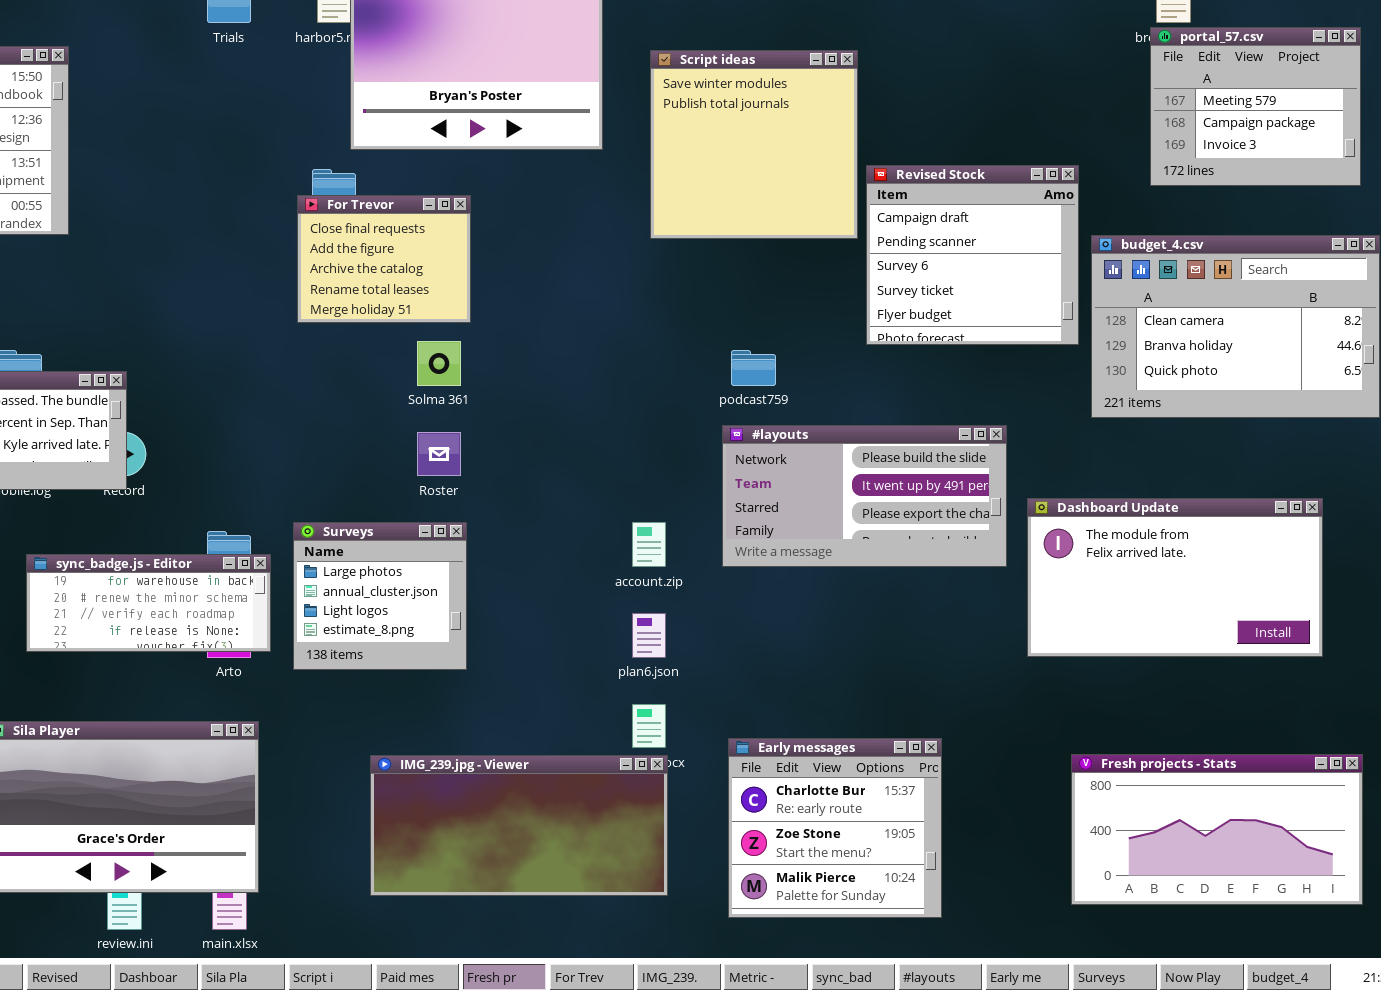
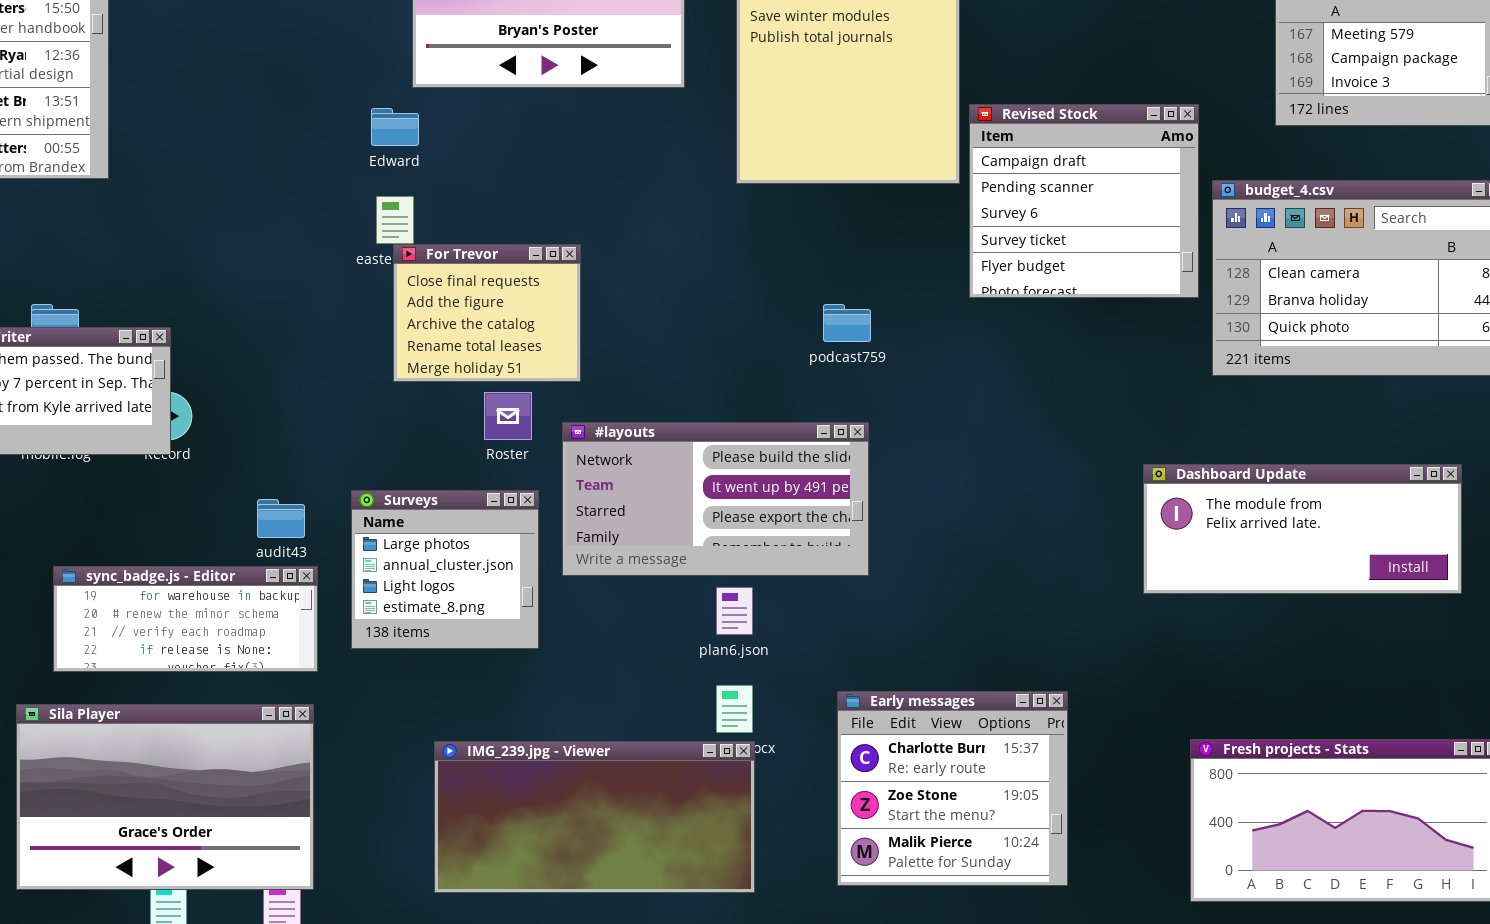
For Trevor: [297,195,471,323] -> [393,244,581,382], moved
#layouts: [722,425,1007,567] -> [562,422,869,576], moved
Dashboard Update: [1027,498,1323,657] -> [1143,464,1462,594], resized
sync_badge.js - Editor: [26,554,271,652] -> [53,566,318,672], moved
Early messages: [728,738,942,918] -> [837,691,1068,886], moved

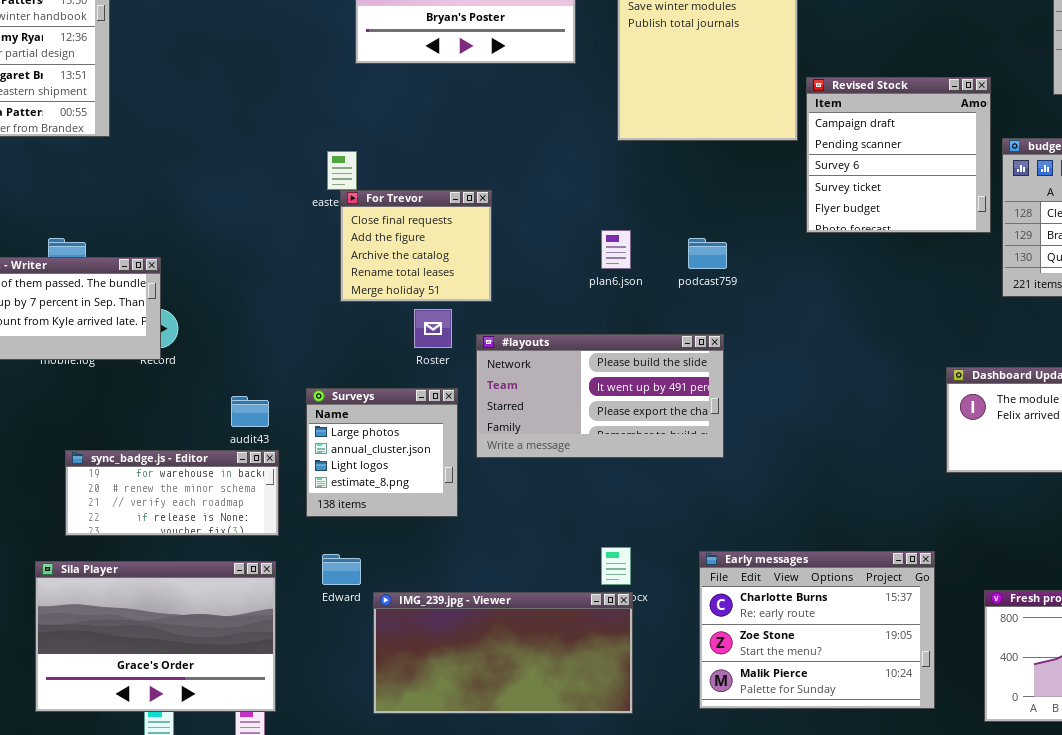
Edward: [371,108,419,146] -> [322,554,361,585], moved
plan6.json: [716,587,753,635] -> [601,230,631,269], moved
Early messages: [837,691,1068,886] -> [699,551,935,709], resized

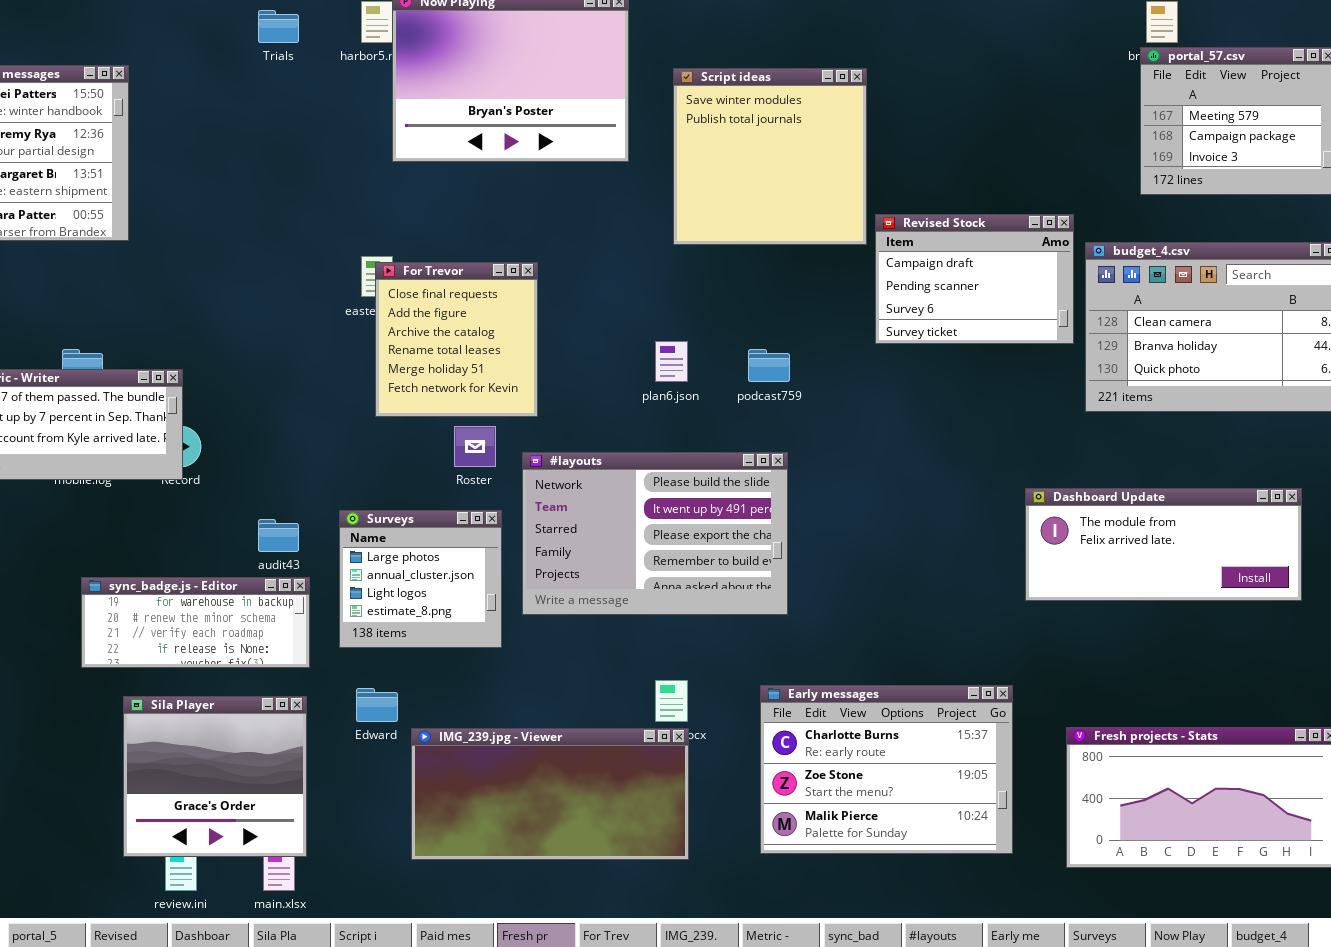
Revised Stock: [806,77,991,233] -> [875,214,1074,344], resized
For Trevor: [340,190,492,302] -> [375,262,538,417], resized
#layouts: [476,334,724,458] -> [522,452,788,615], resized
Sila Player: [35,561,276,712] -> [123,696,307,857], resized

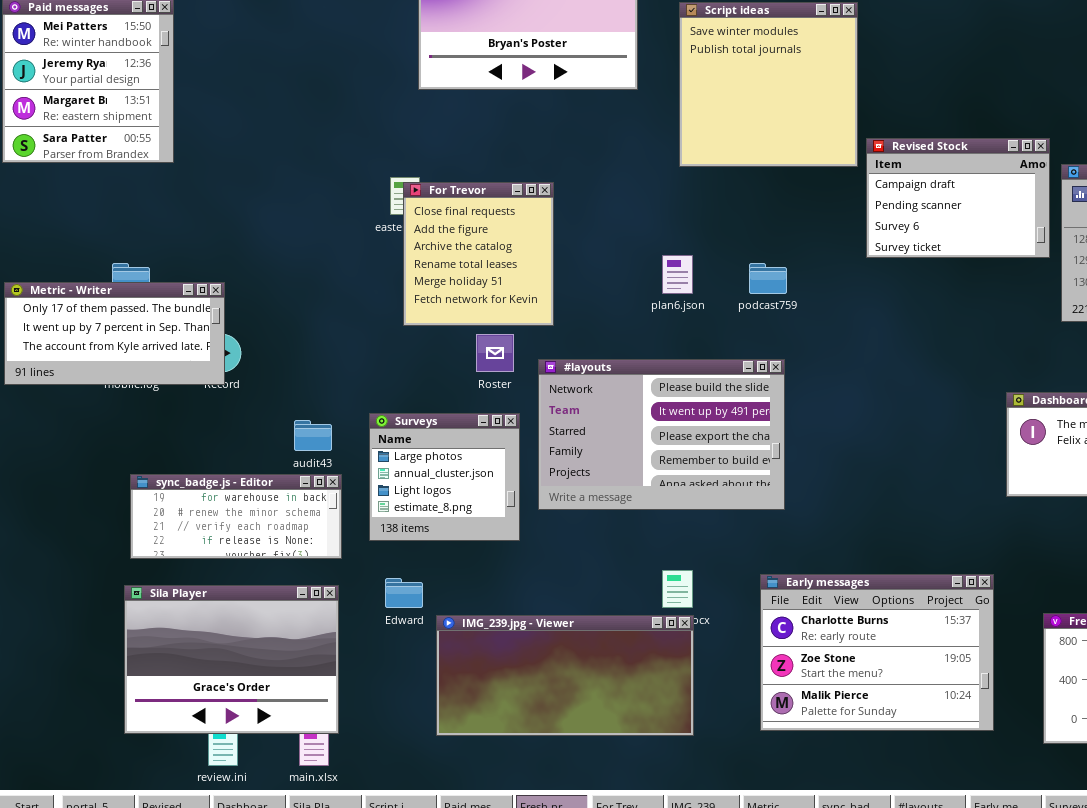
Sila Player: [123,696,307,857] -> [124,585,339,734], resized

